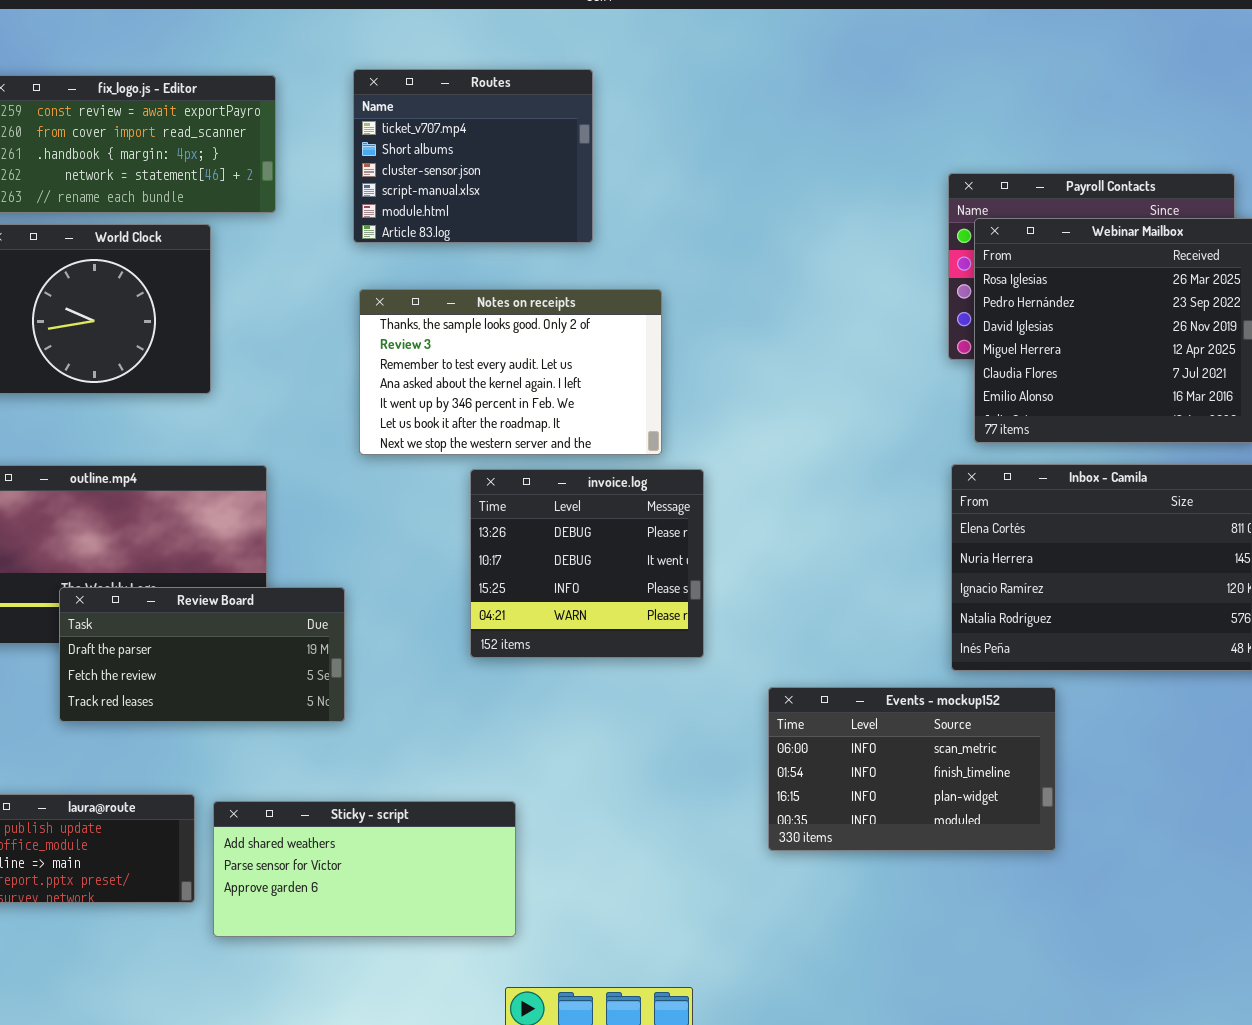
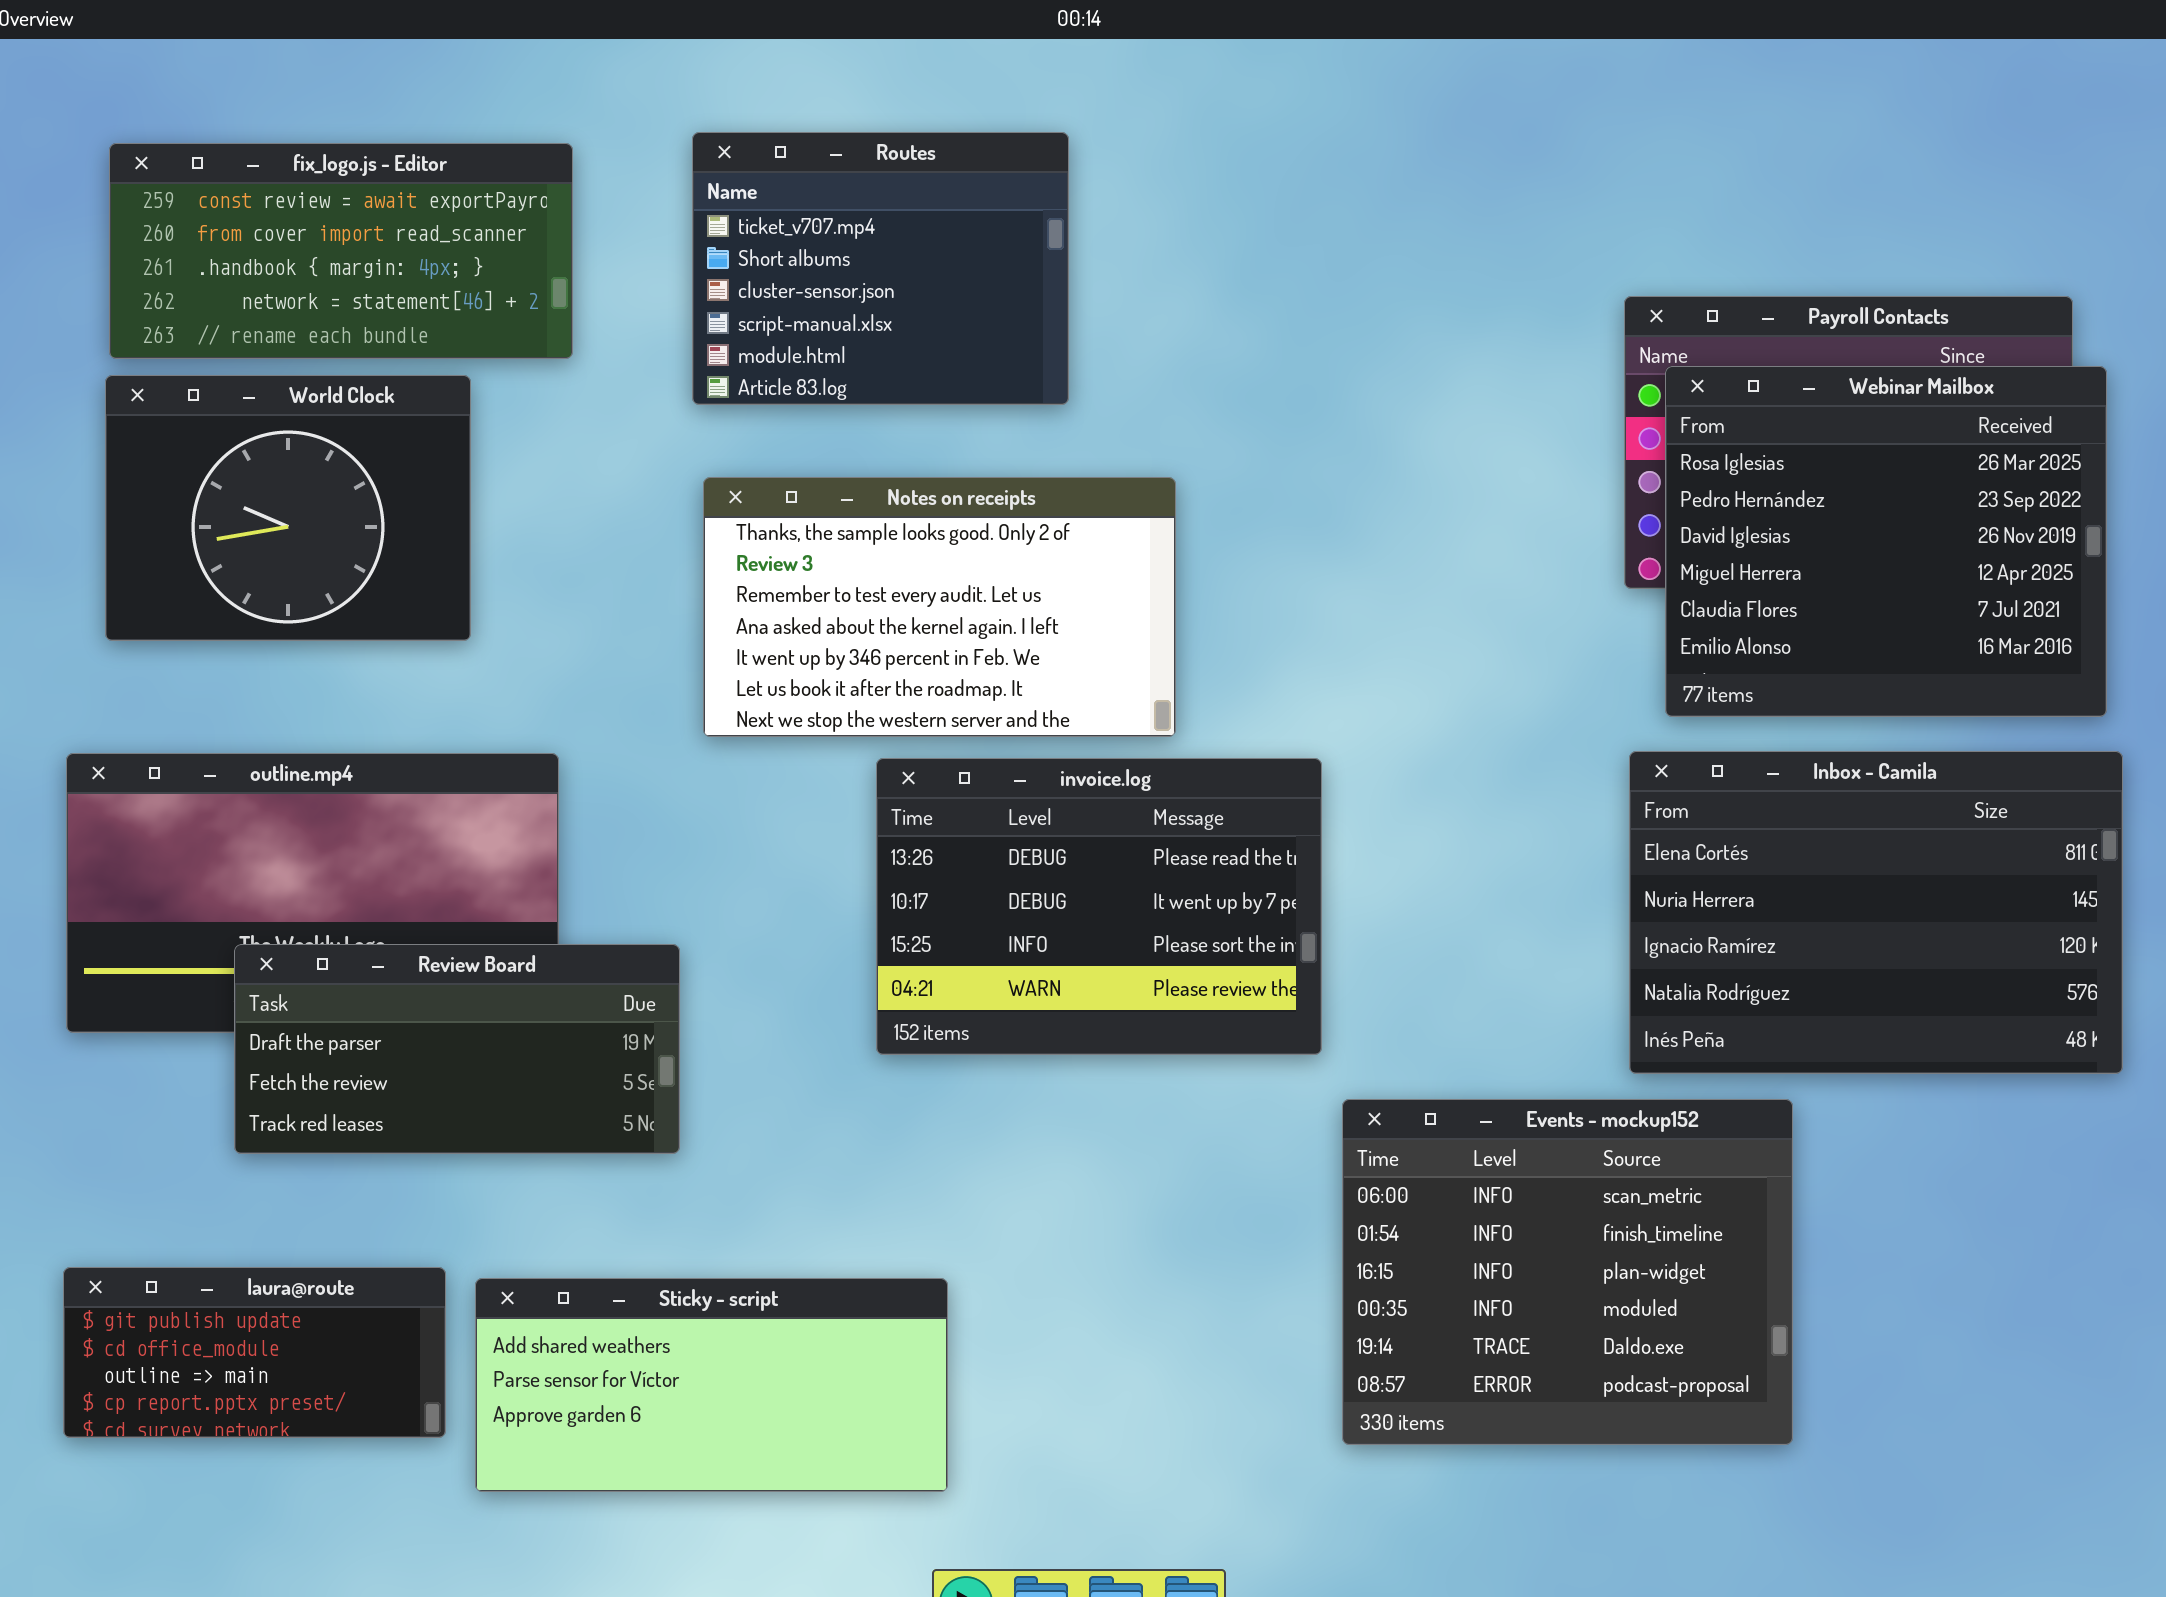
invoice.log: [470,469,704,658] -> [876,758,1322,1055], resized
Events - mockup152: [768,687,1056,851] -> [1342,1099,1793,1445], resized

